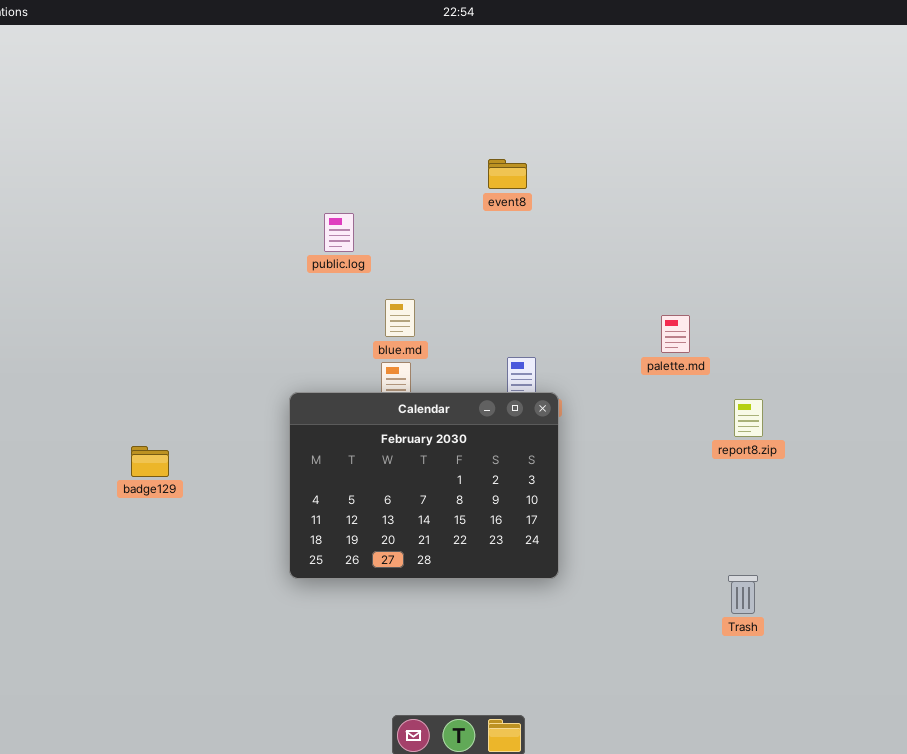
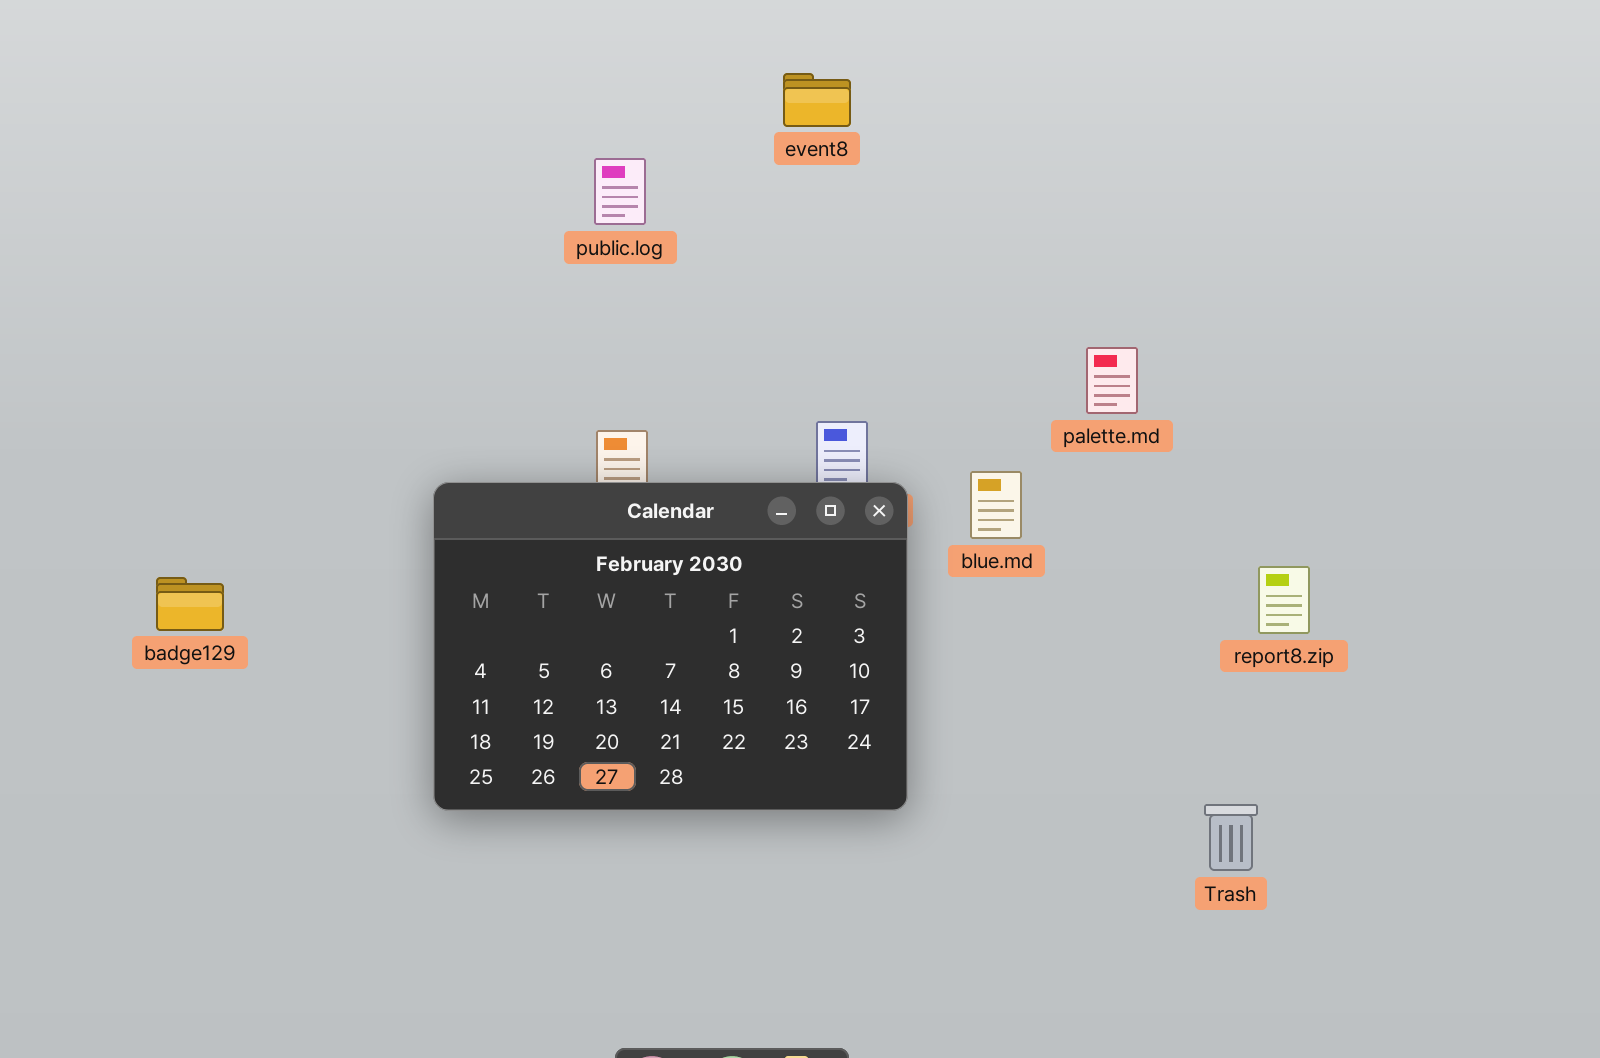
public.log: [324,213,354,252] -> [594,158,646,225], moved
blue.md: [385,299,415,337] -> [970,471,1022,539], moved
report8.zip: [734,399,763,437] -> [1258,566,1310,634], moved

